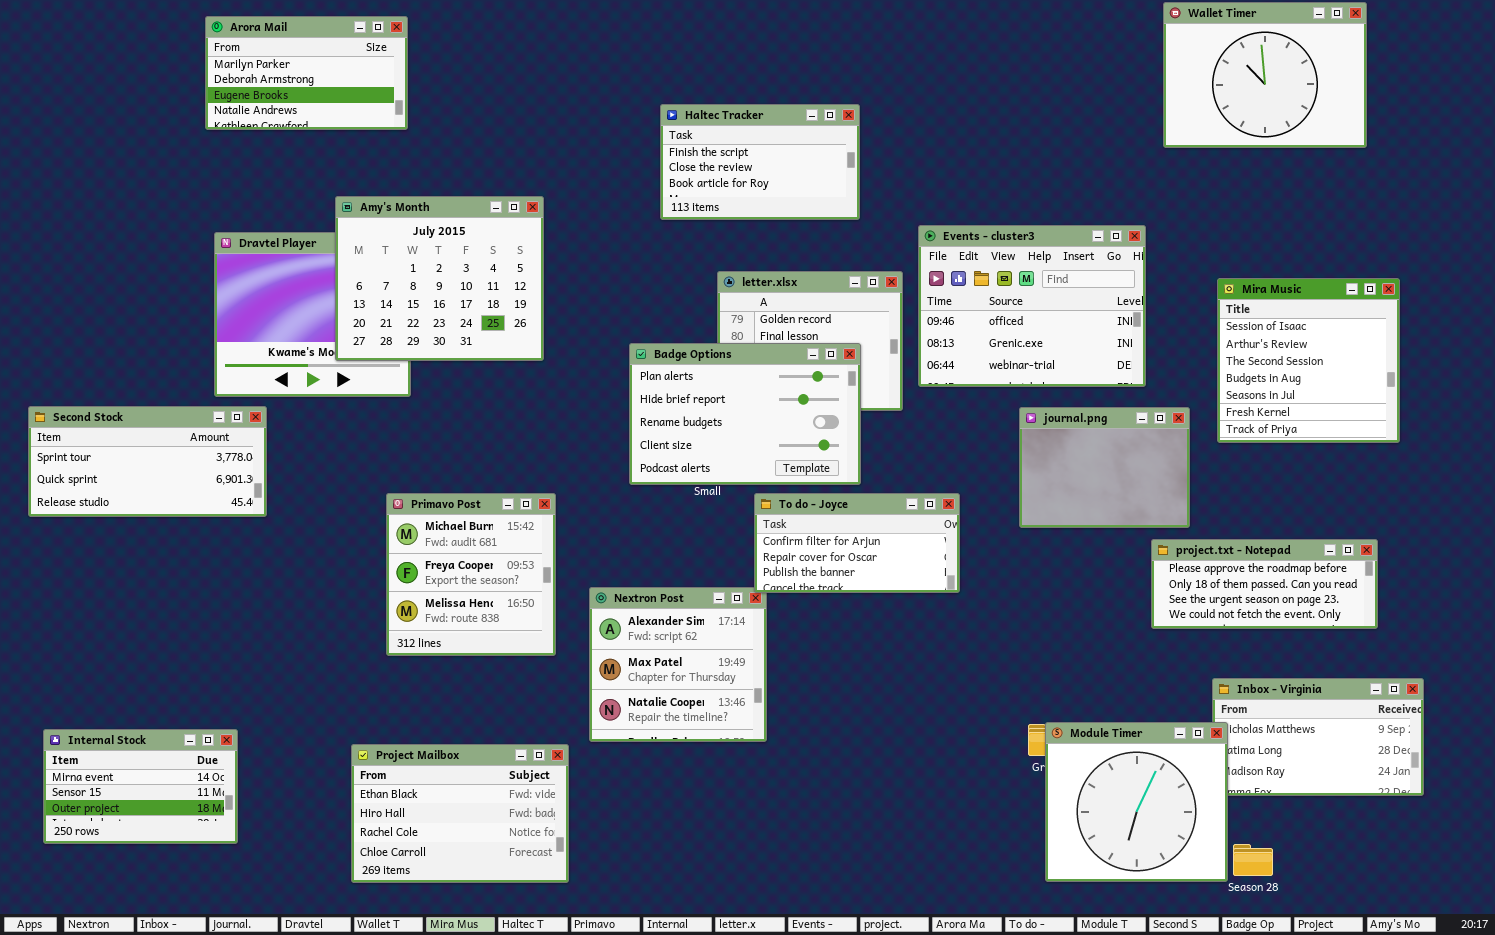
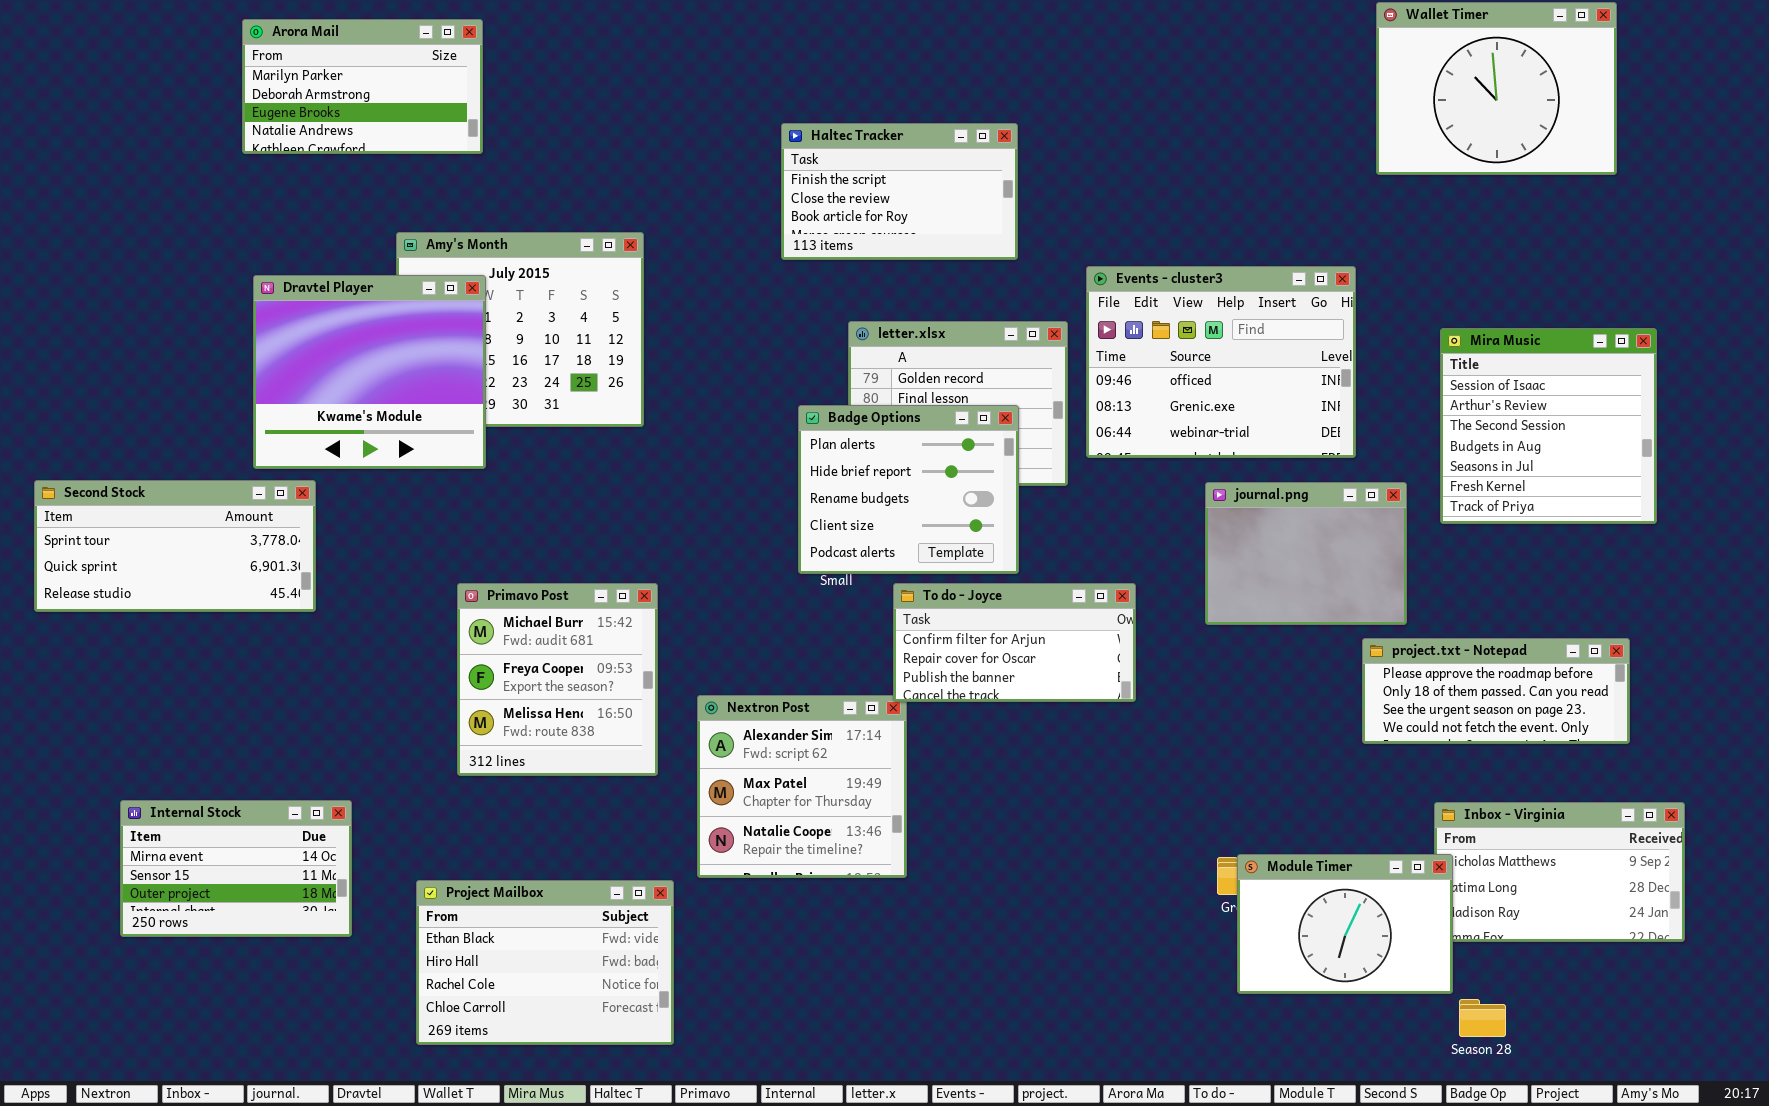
Dravtel Player: [214,232,411,397] -> [253,275,486,469], raised
Badge Options: [629,343,861,485] -> [798,405,1019,574], resized
Module Timer: [1045,722,1228,882] -> [1237,854,1453,994], resized
Internal Stock: [43,729,238,844] -> [120,800,352,937], moved

